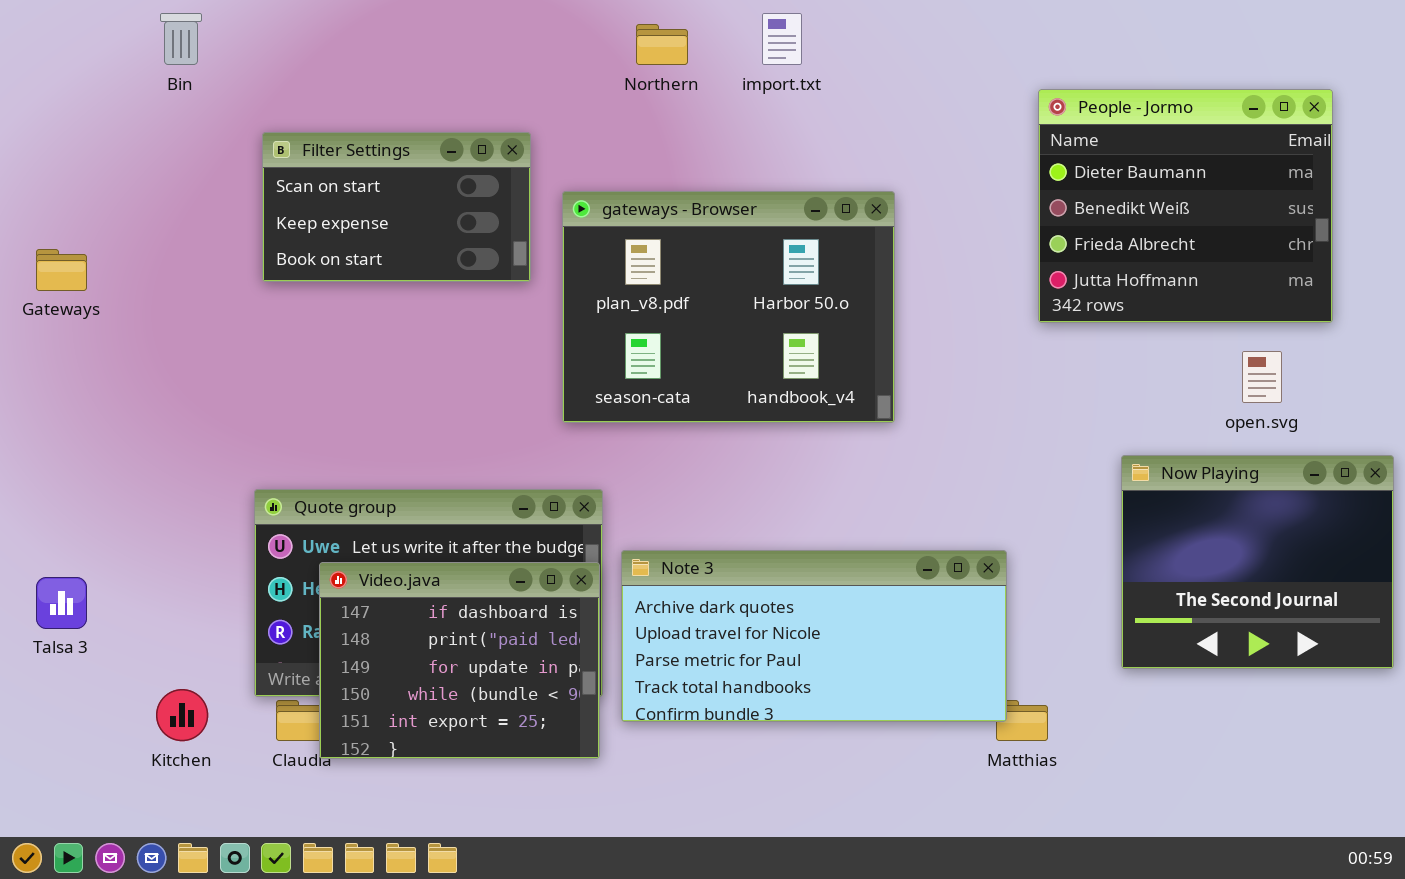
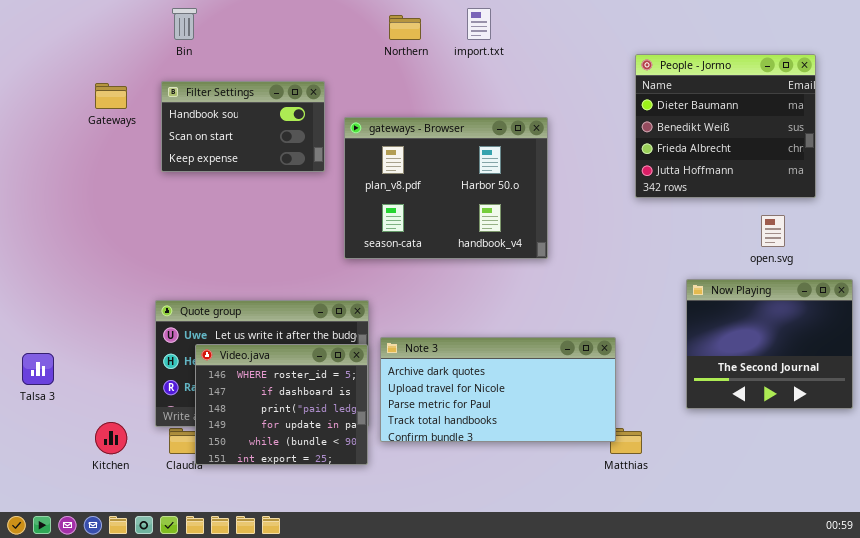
Bin: [160,13,202,65] -> [172,8,197,40], moved
Filter Settings: [262,132,531,282] -> [161,81,325,172], scrolled up 1 row
Gateways: [36,249,87,291] -> [95,83,127,109], moved
Video.java: [319,562,600,759] -> [195,344,368,465], scrolled up 1 row

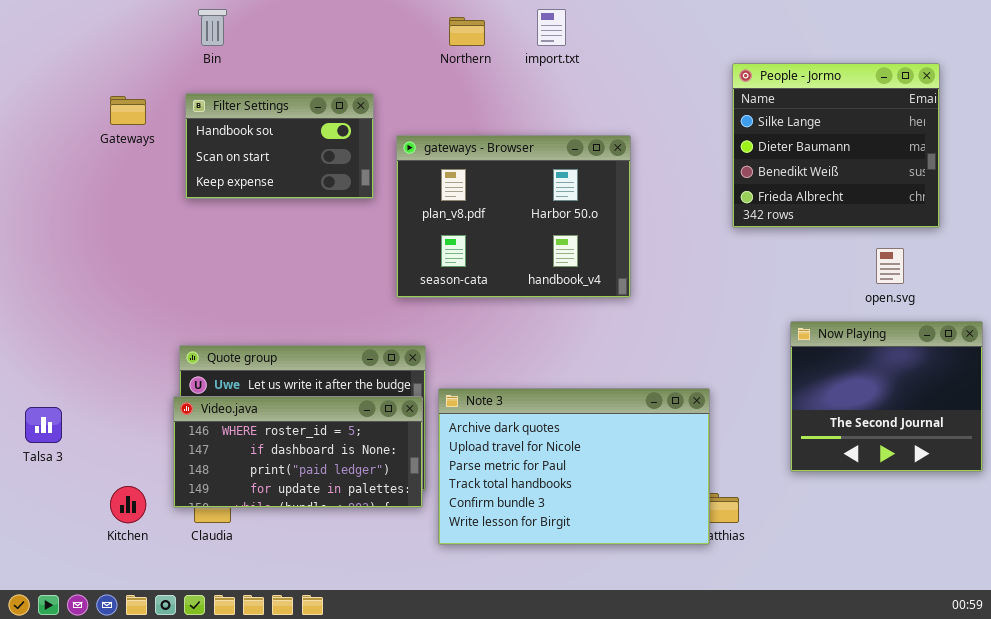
People - Jormo: [635,54,816,198] -> [732,63,940,228], scrolled up 1 row
Note 3: [380,337,616,442] -> [438,388,710,545], resized
Video.java: [195,344,368,465] -> [173,396,423,508], resized

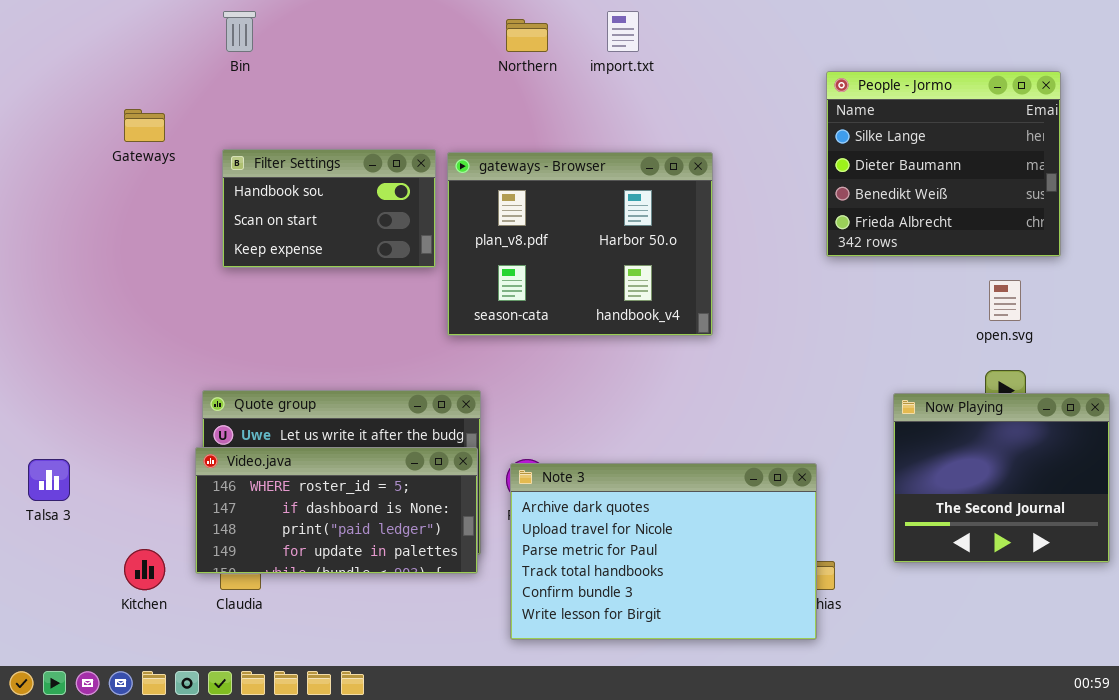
Filter Settings: [185,93,374,199] -> [222,149,436,268], moved
Now Playing: [790,321,983,472] -> [893,393,1110,563], moved
Note 3: [438,388,710,545] -> [510,463,817,640], moved

